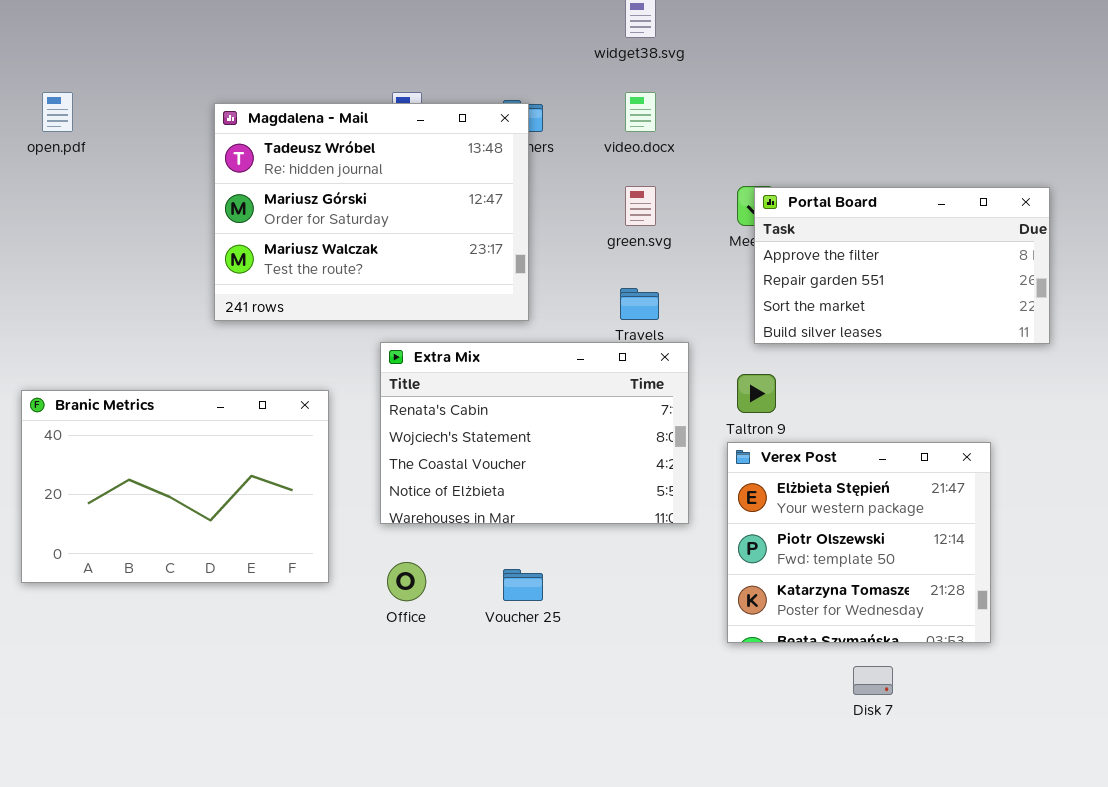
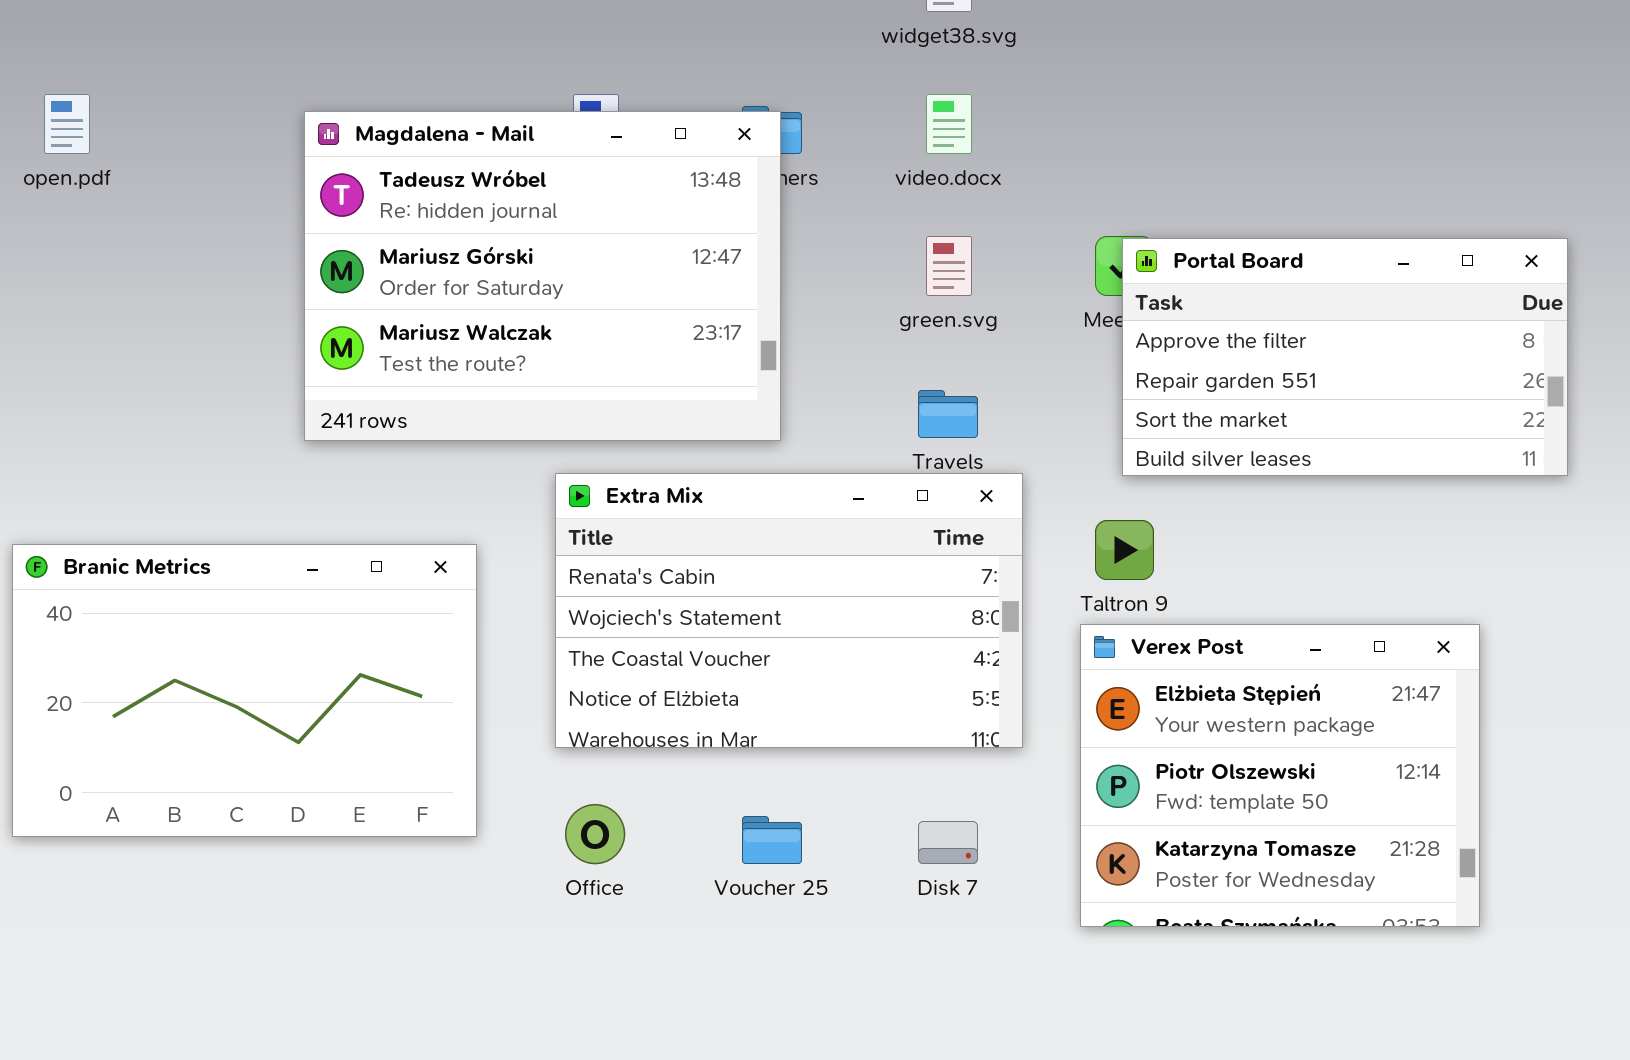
Disk 7: [853,666,893,695] -> [918,821,978,864], moved

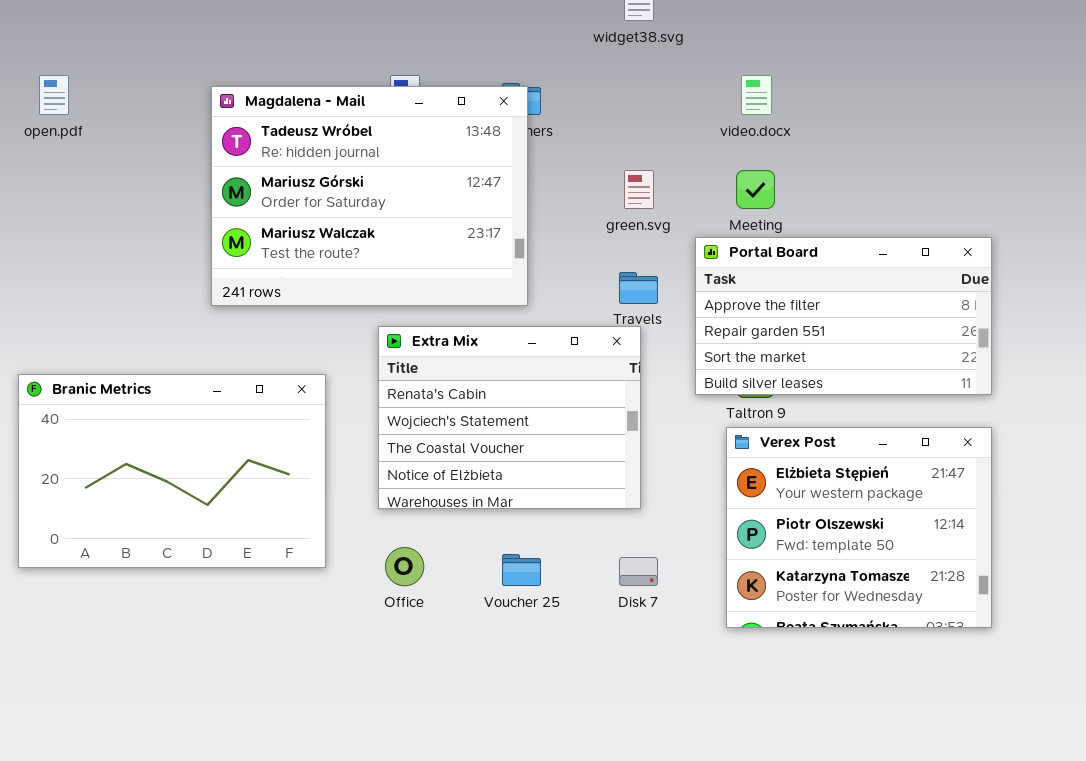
video.docx: [926,94,972,154] -> [741,75,772,115], moved
Portal Board: [1122,238,1568,476] -> [695,237,992,395], moved
Extra Mix: [555,473,1023,748] -> [378,326,641,509], resized

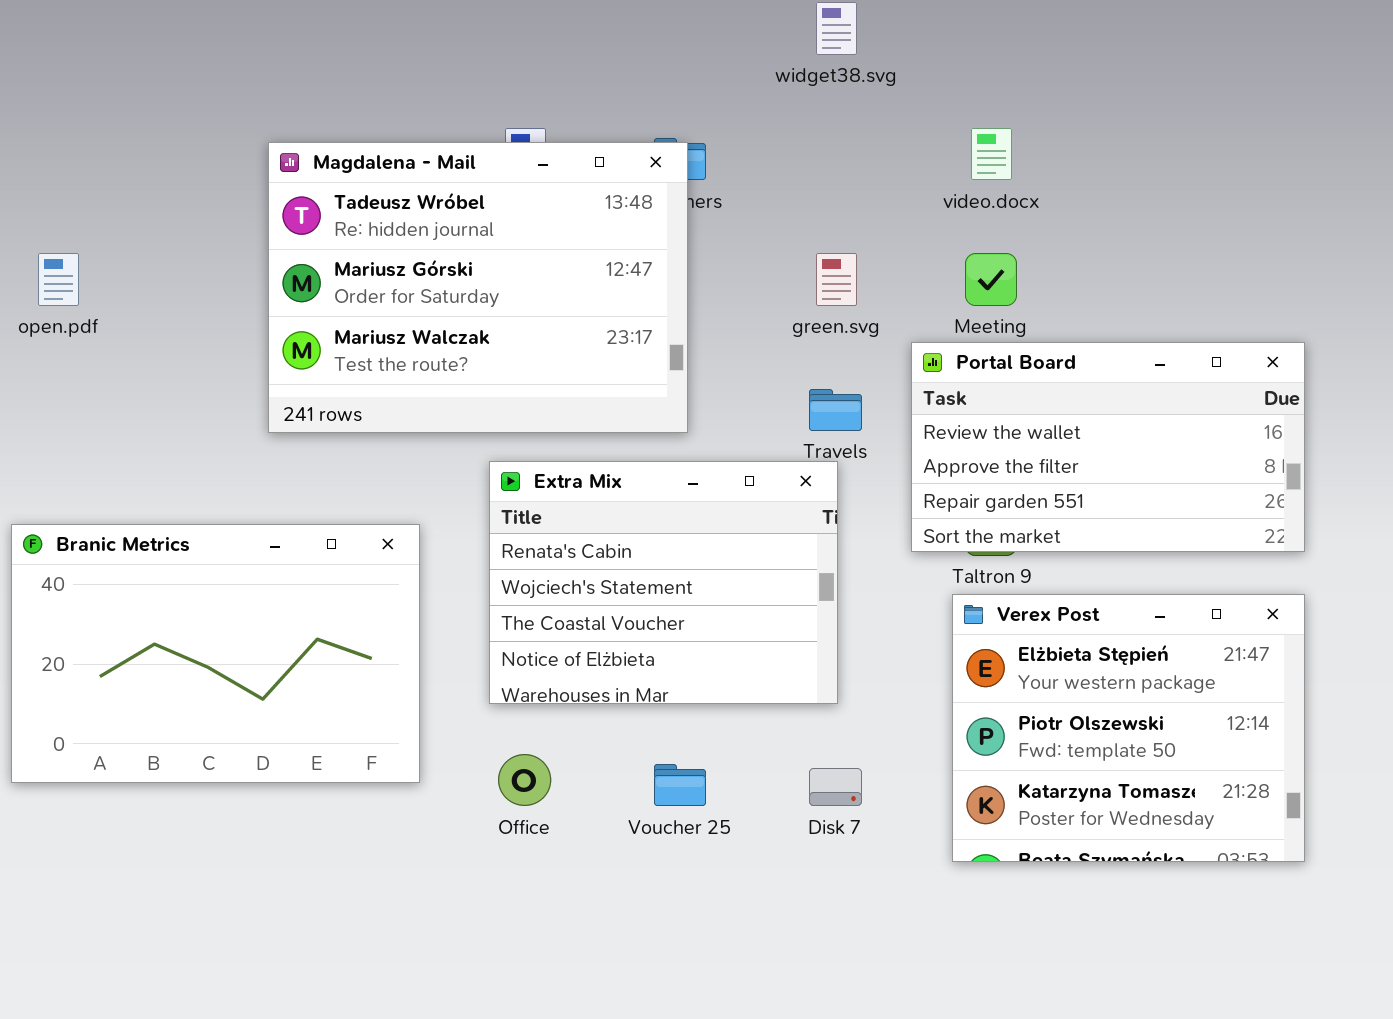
open.pdf: [39,75,69,115] -> [38,253,79,306], moved
Portal Board: [695,237,992,395] -> [911,342,1305,552], scrolled up 1 row

